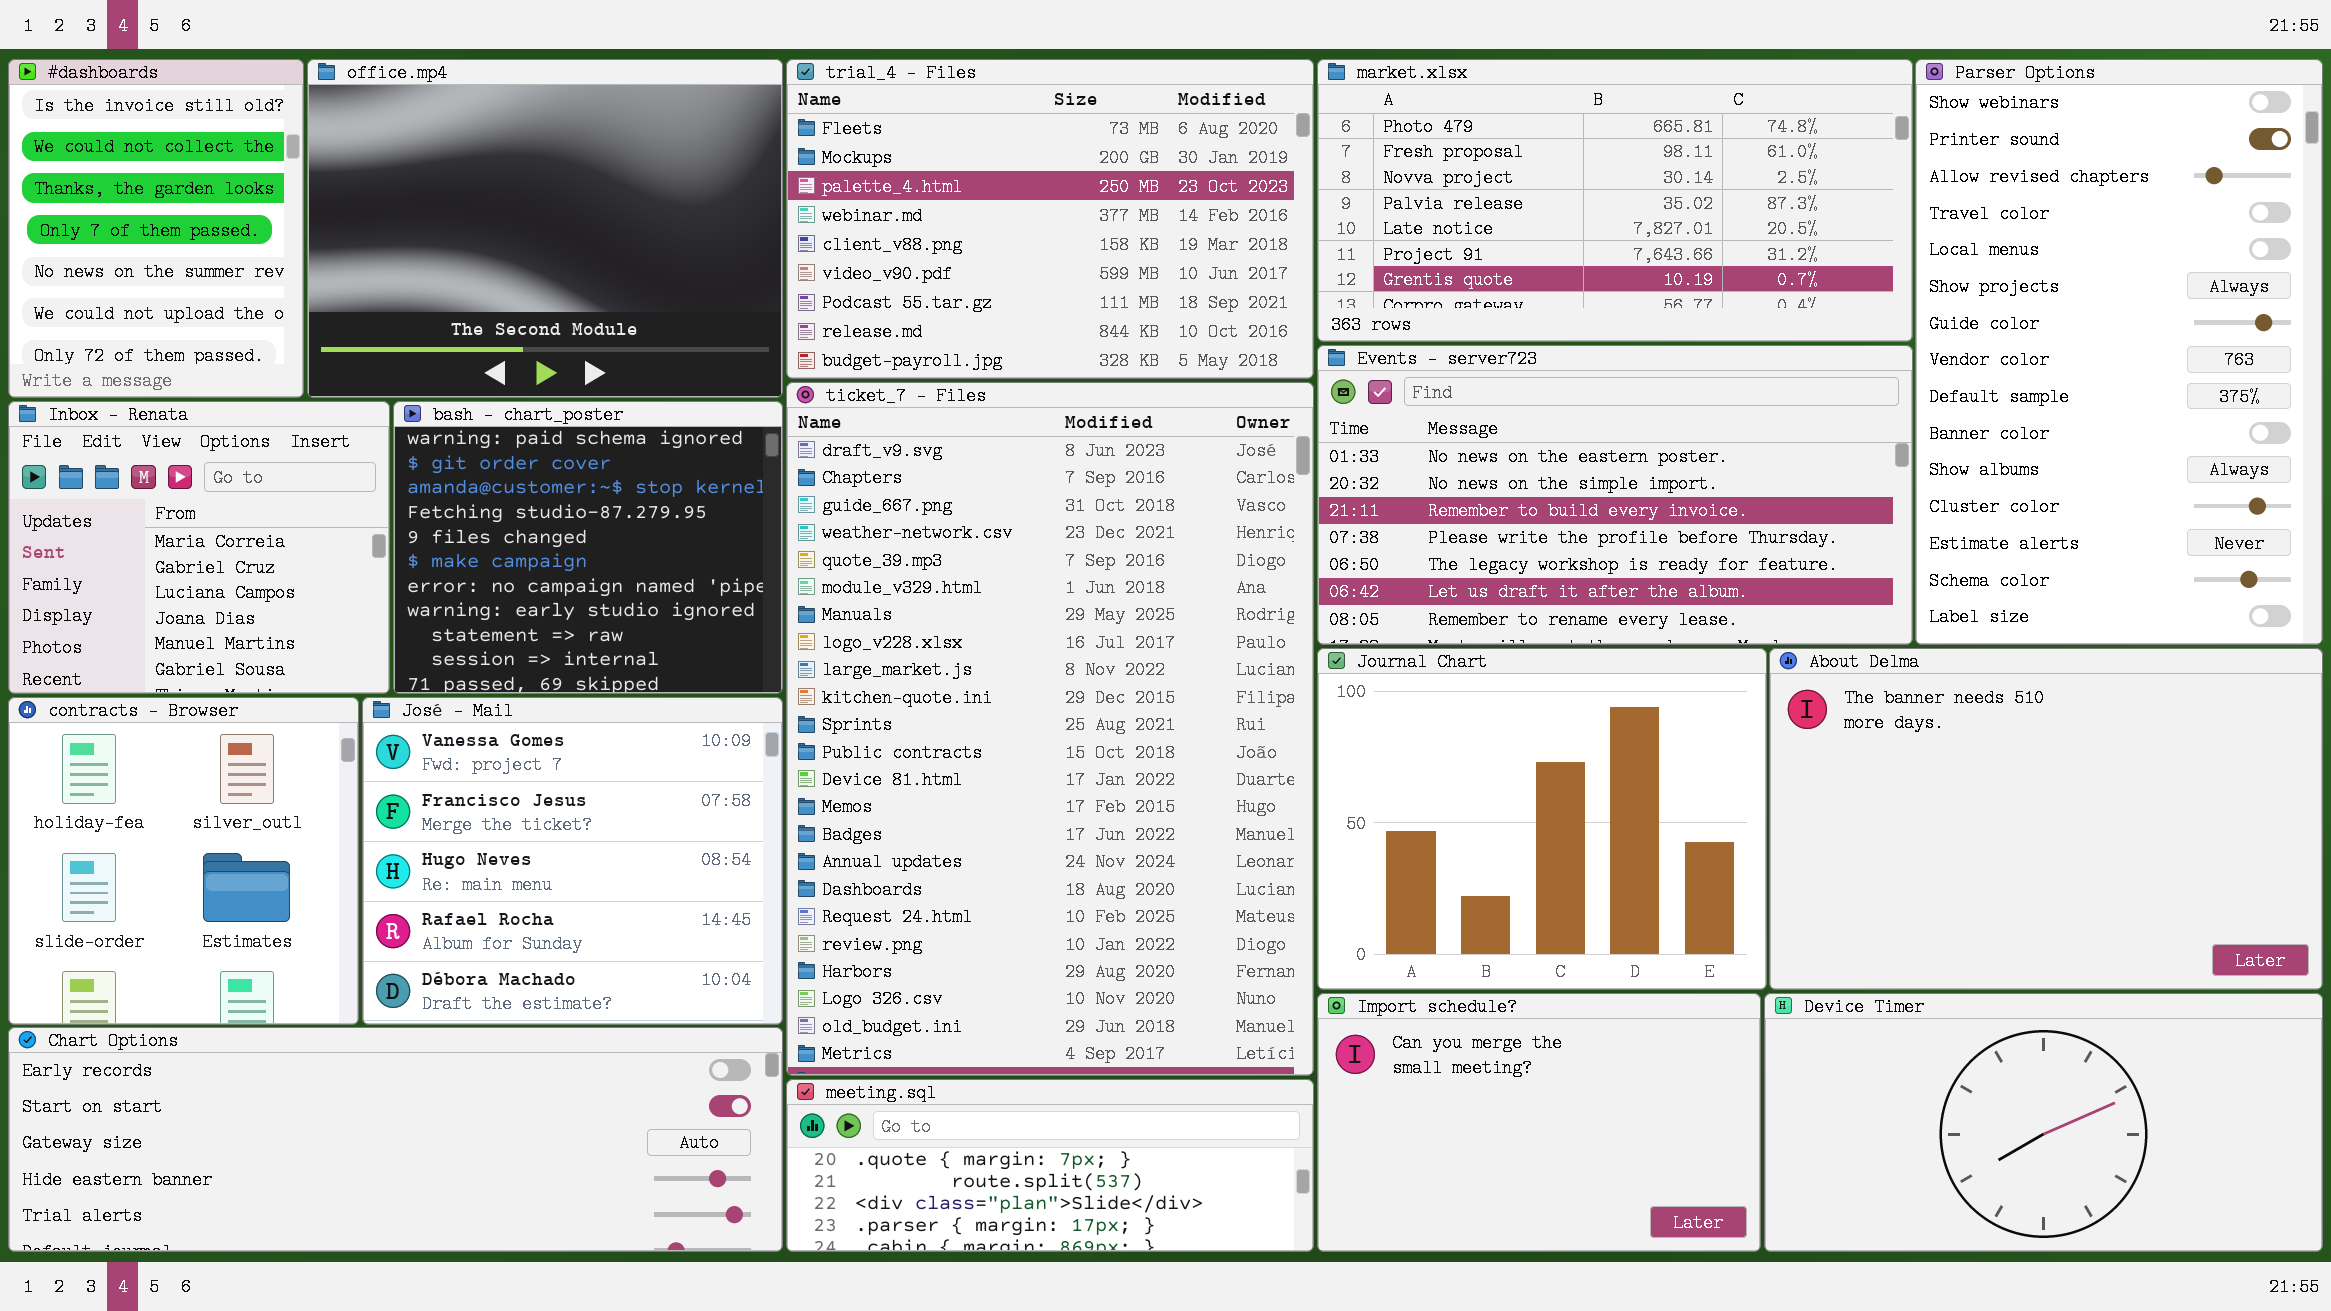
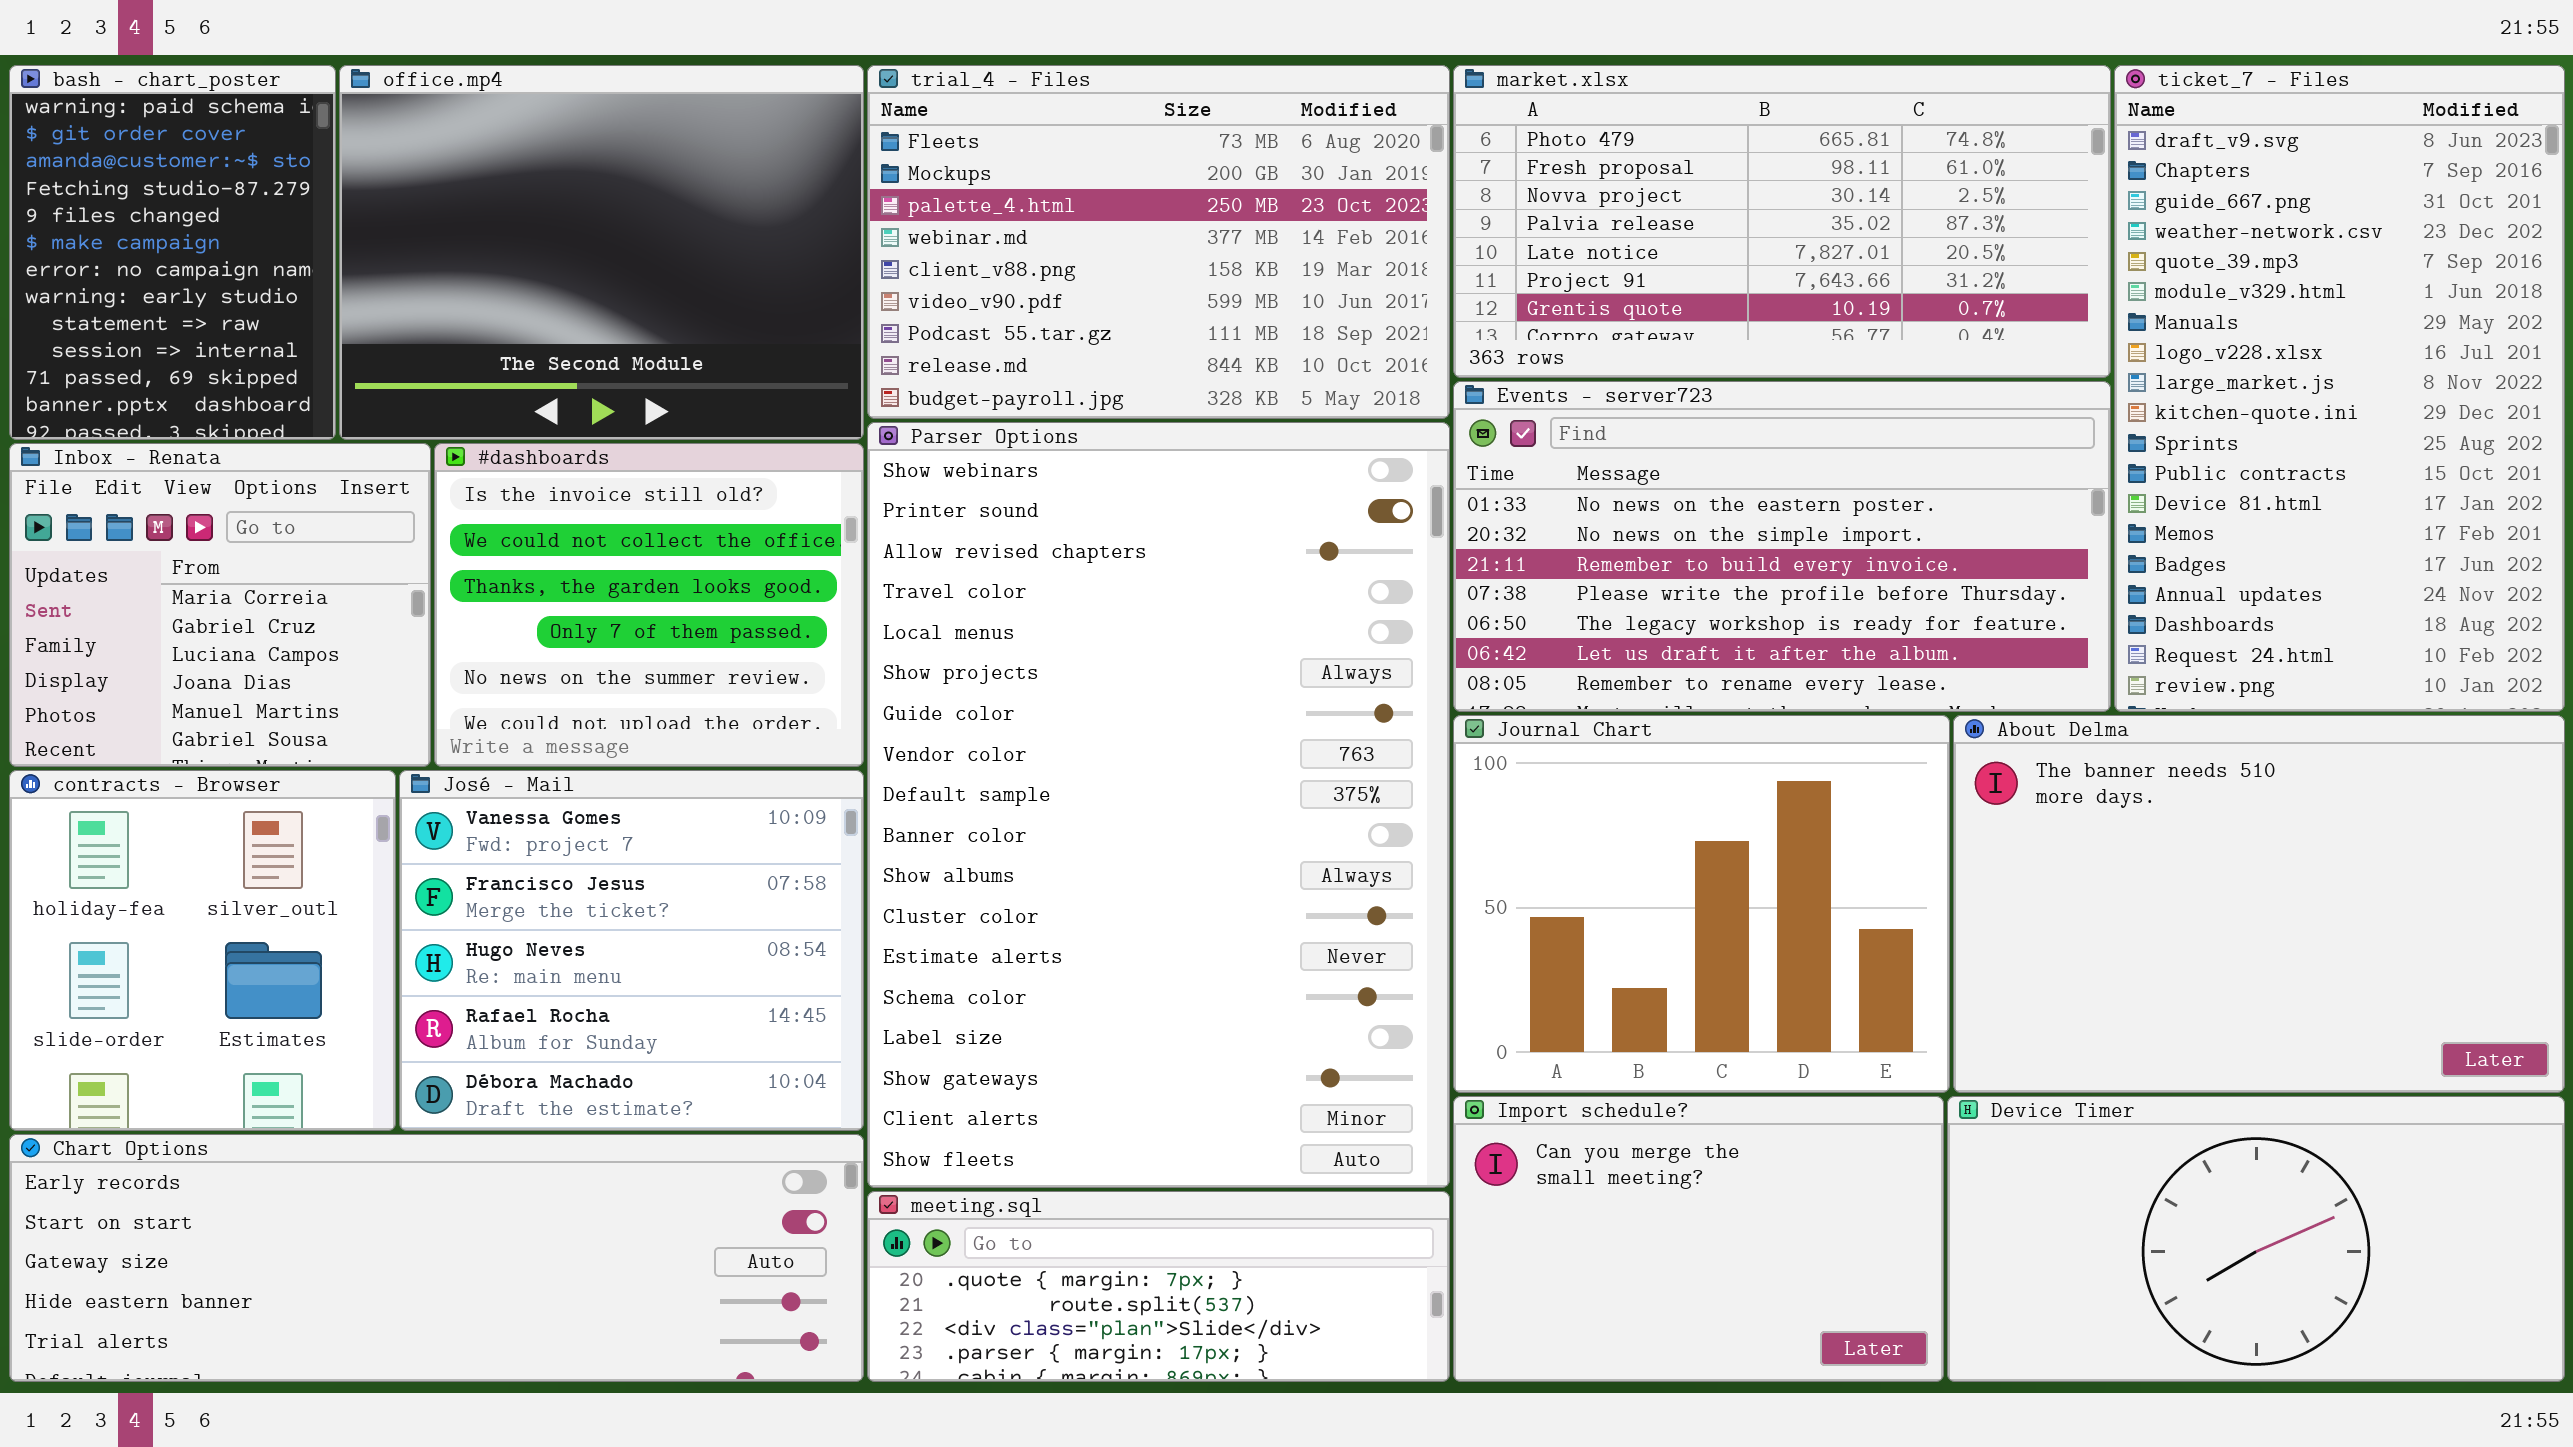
#dashboards: [8,59,304,398] -> [434,443,864,767], moved, resized
Parser Options: [1915,59,2323,645] -> [867,422,1450,1188], moved, resized
ticket_7 - Files: [786,382,1314,1076] -> [2114,65,2565,712], moved, resized
bash - chart_poster: [393,401,783,694] -> [9,65,336,440], moved, resized

